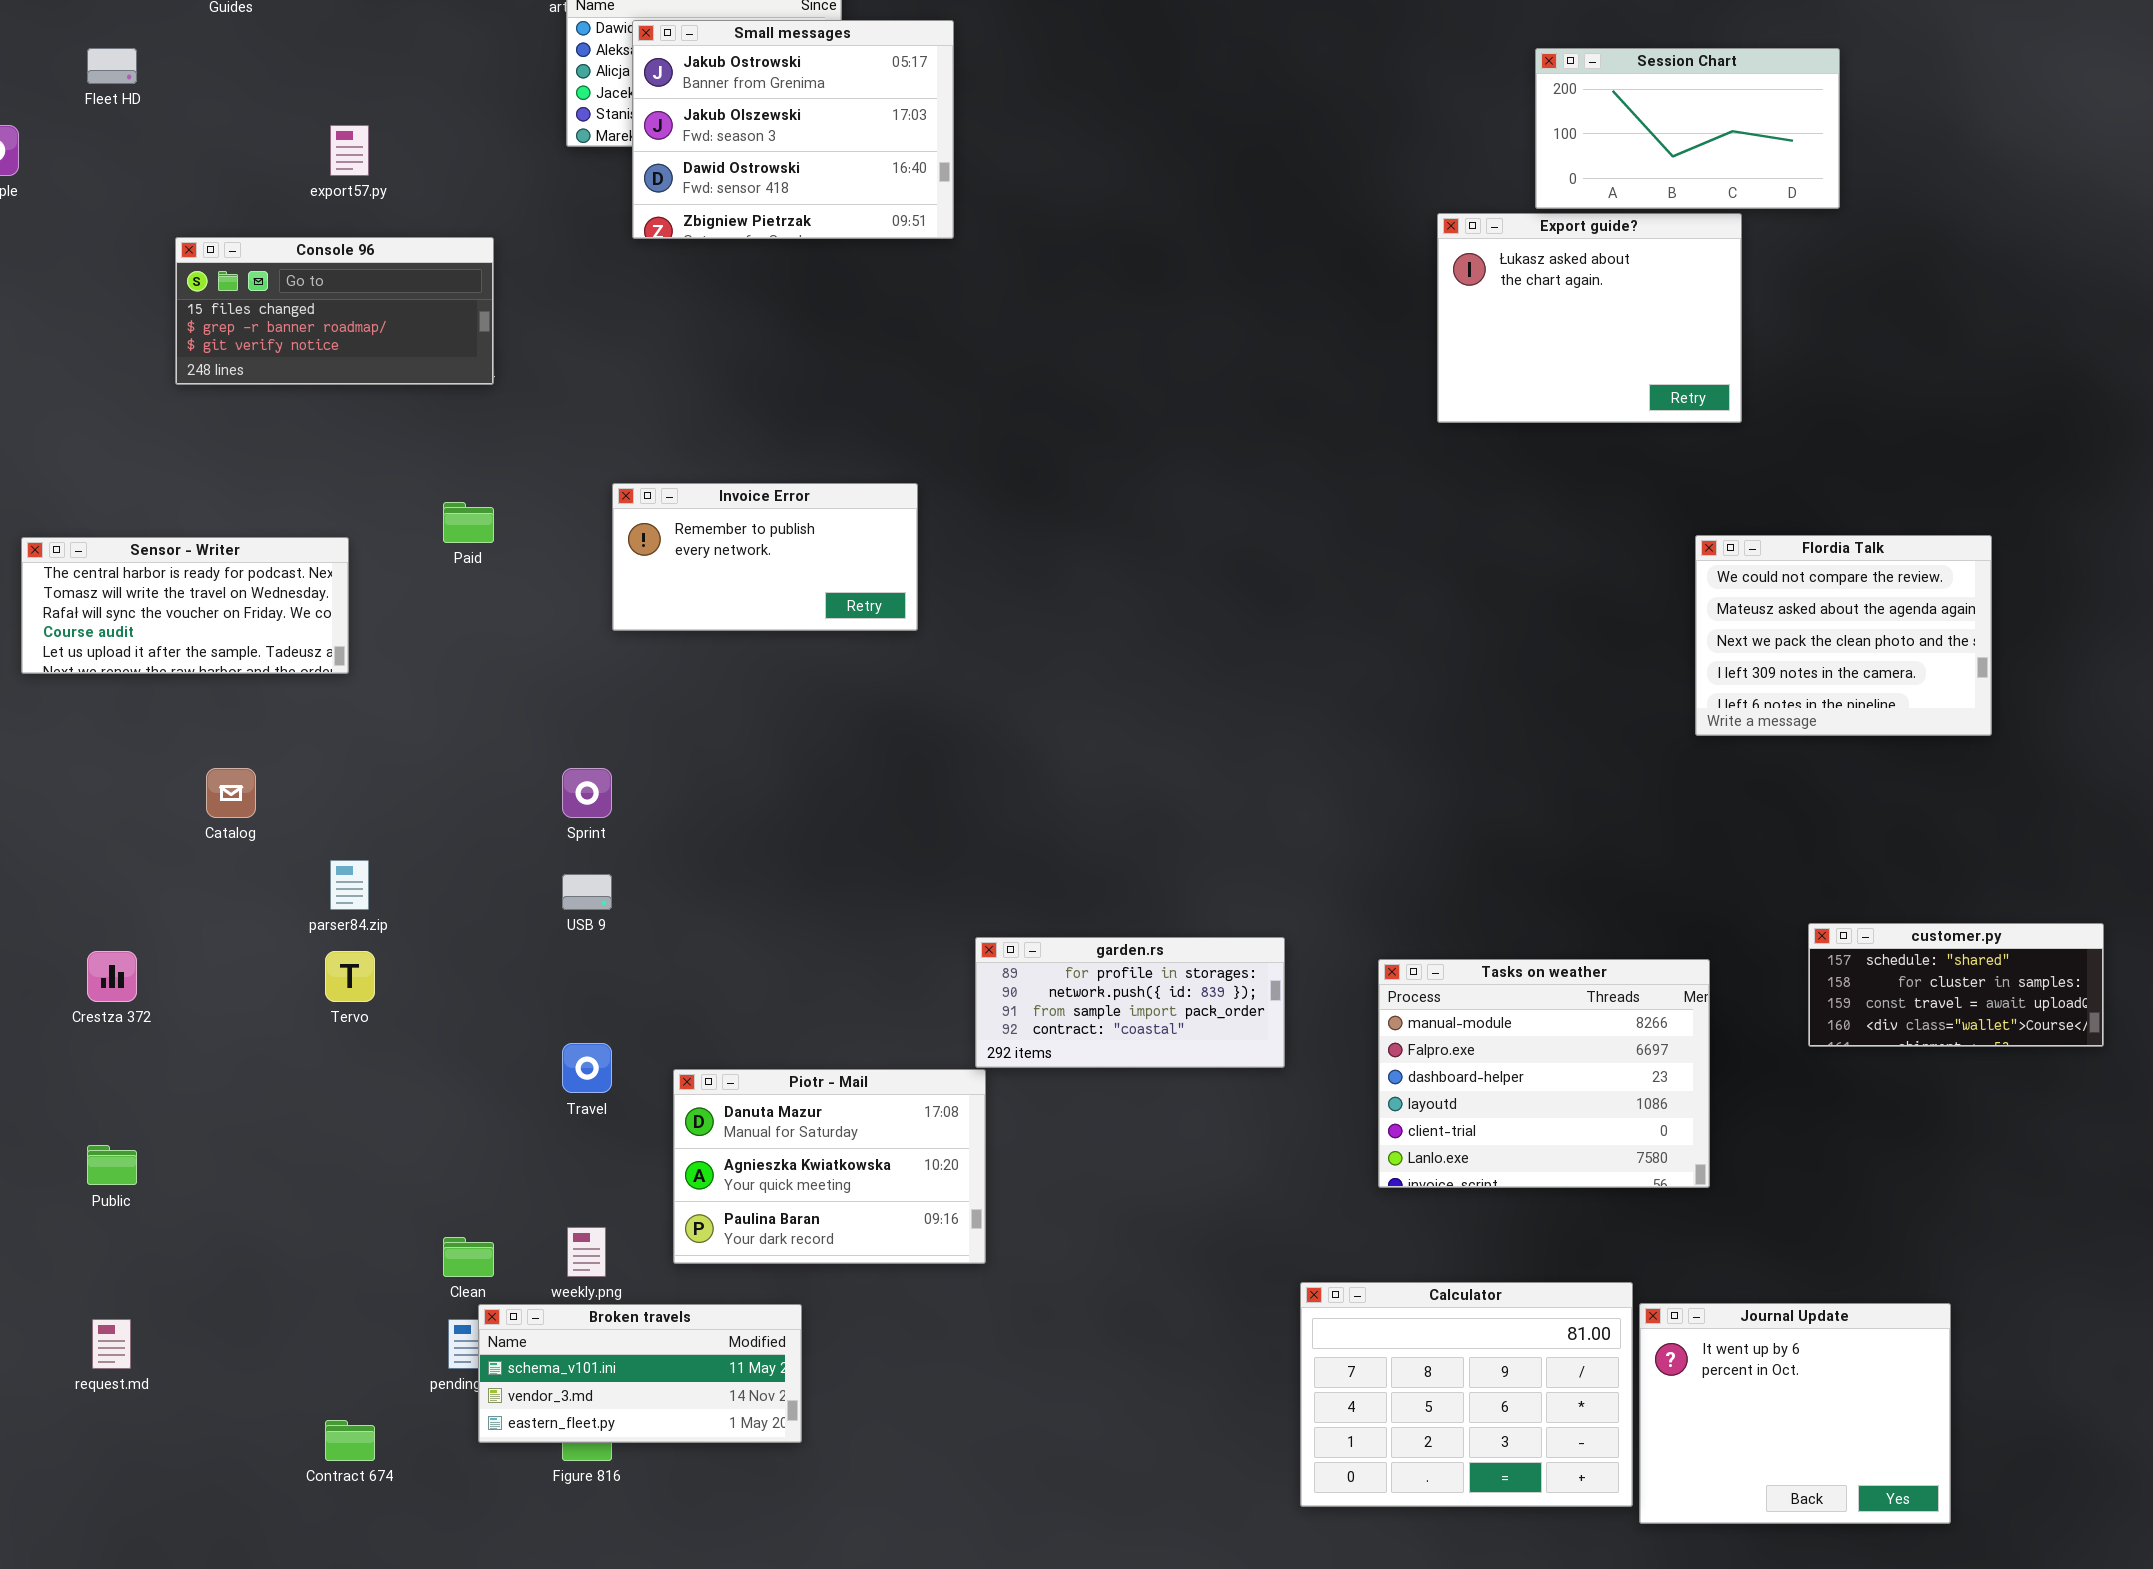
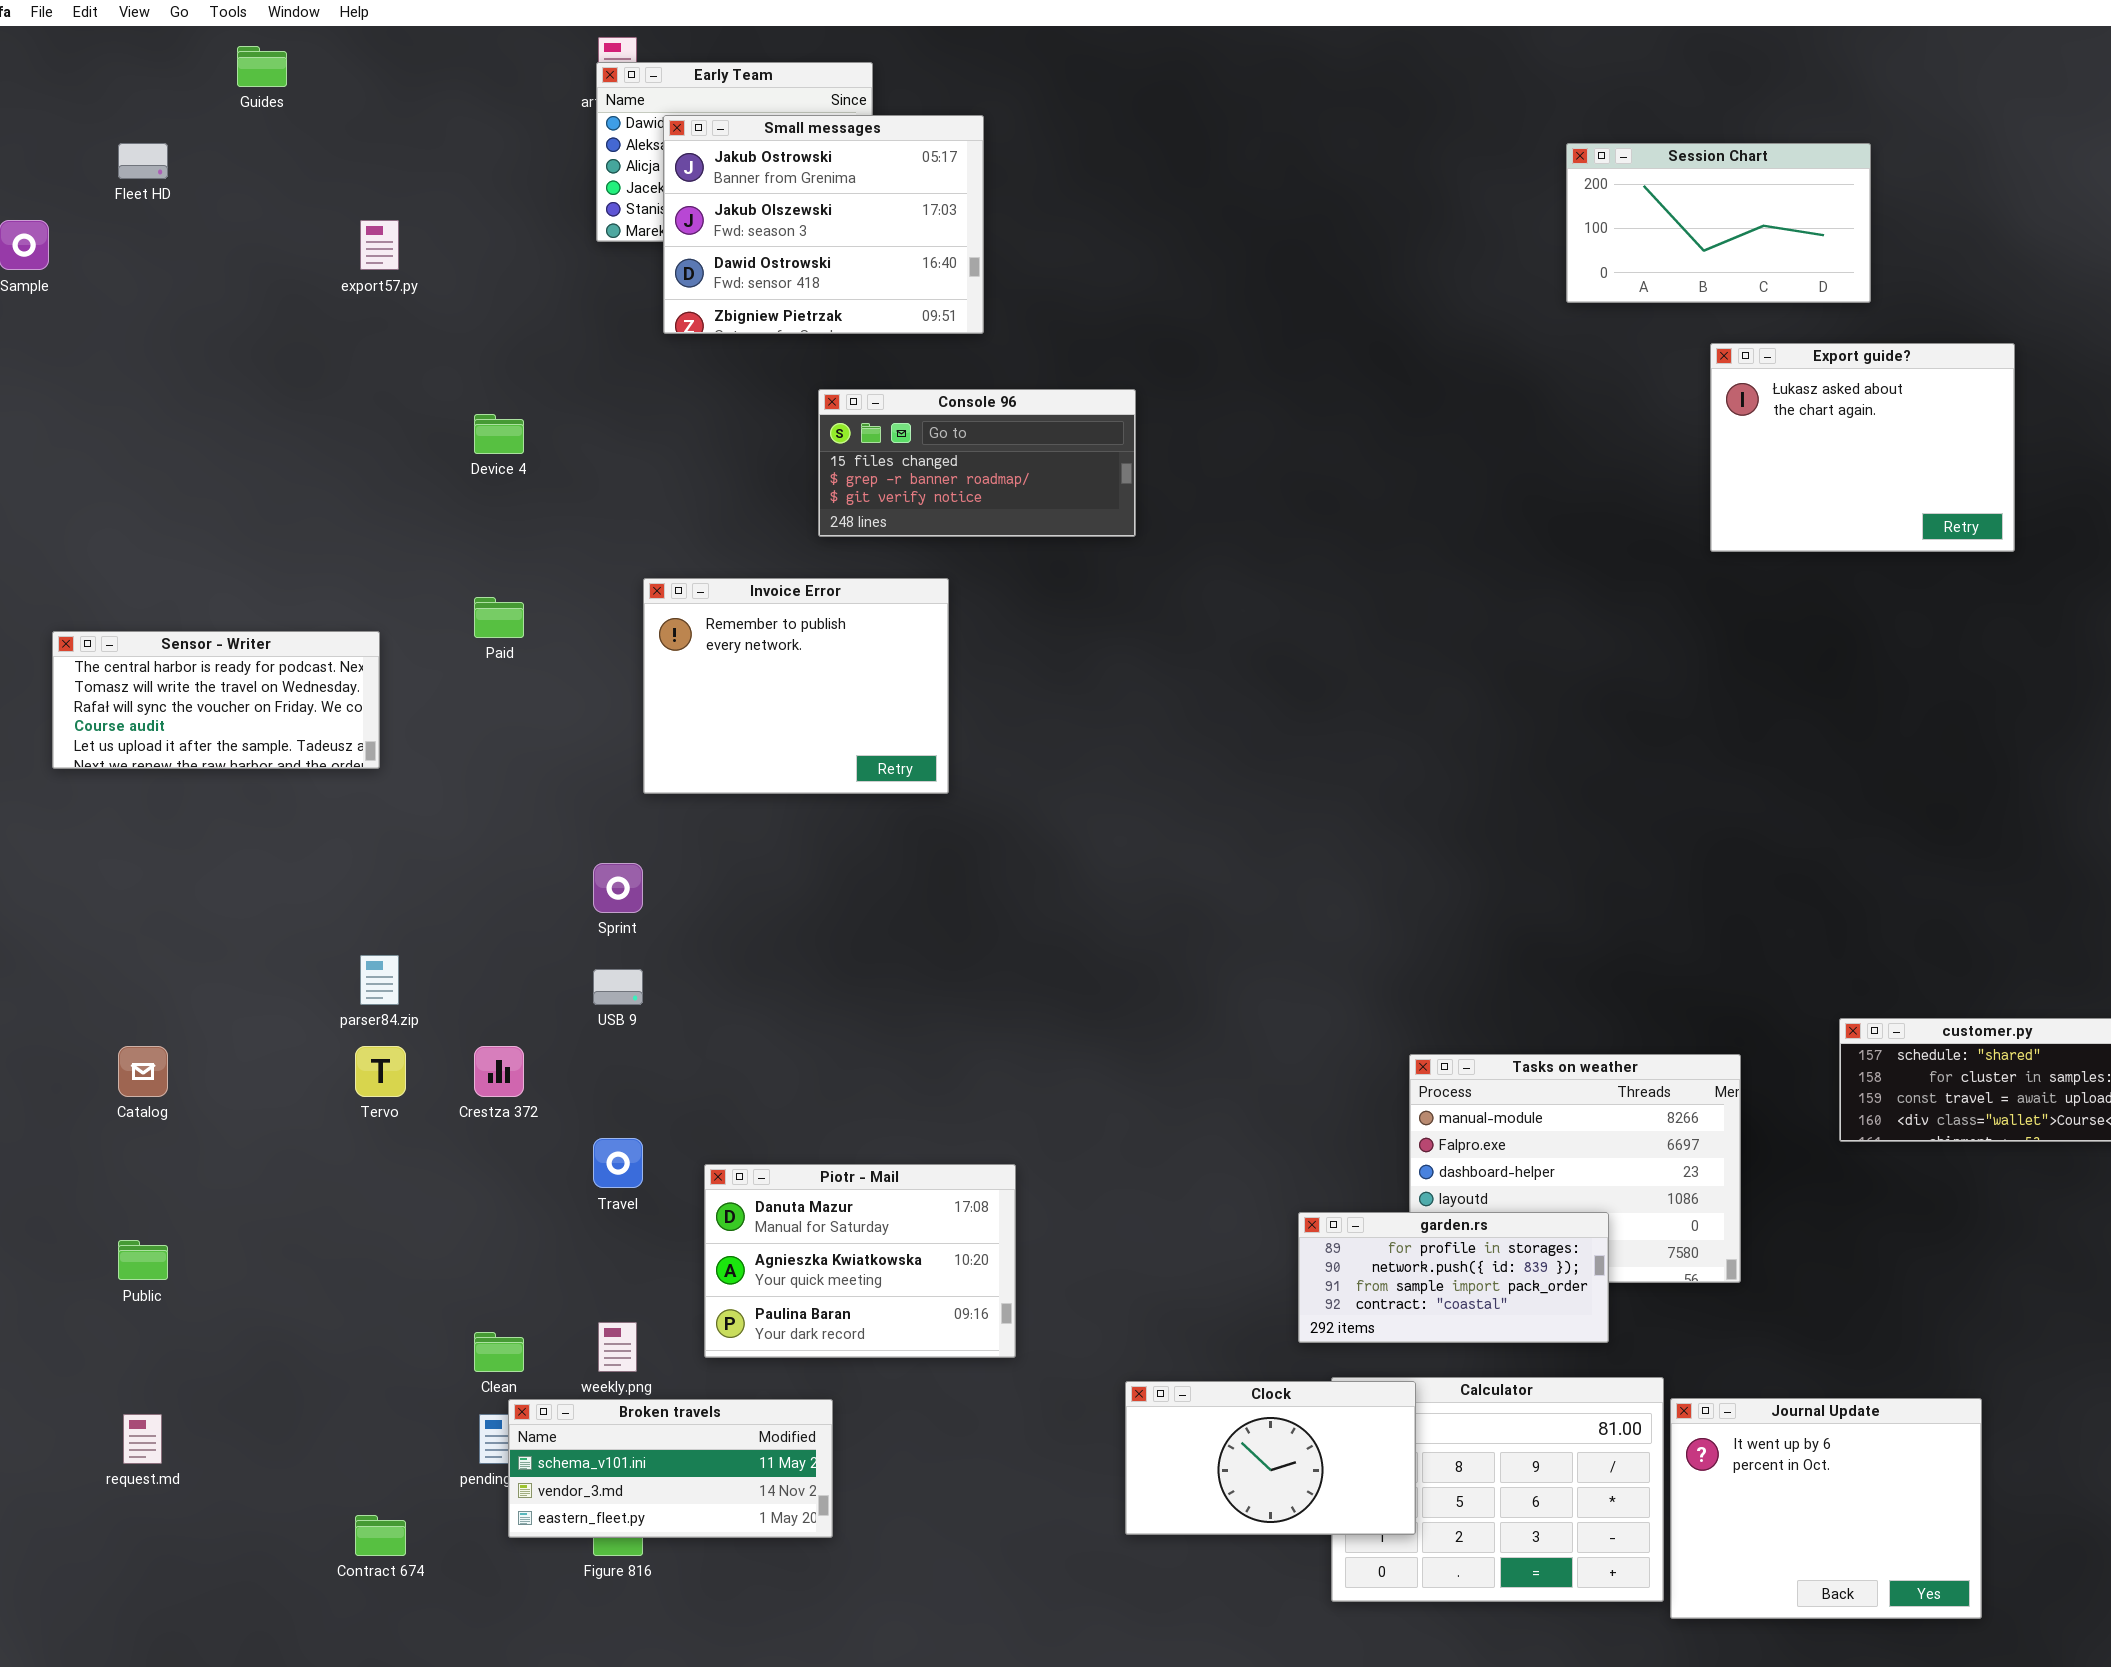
Export guide?: [1437,213,1742,423] -> [1710,343,2015,552], moved
Console 96: [175,237,494,385] -> [818,389,1136,537], moved
Invoice Error: [612,483,918,631] -> [643,578,949,794], resized
Flordia Talk: [1695,535,1992,736] -> none, closed
Catalog: [206,768,256,818] -> [118,1046,168,1097], moved
garden.rs: [975,937,1285,1068] -> [1298,1212,1609,1343], moved
Crestza 372: [87,951,137,1002] -> [474,1046,524,1097], moved
Clock: none -> [1125,1381,1416,1535], opened

